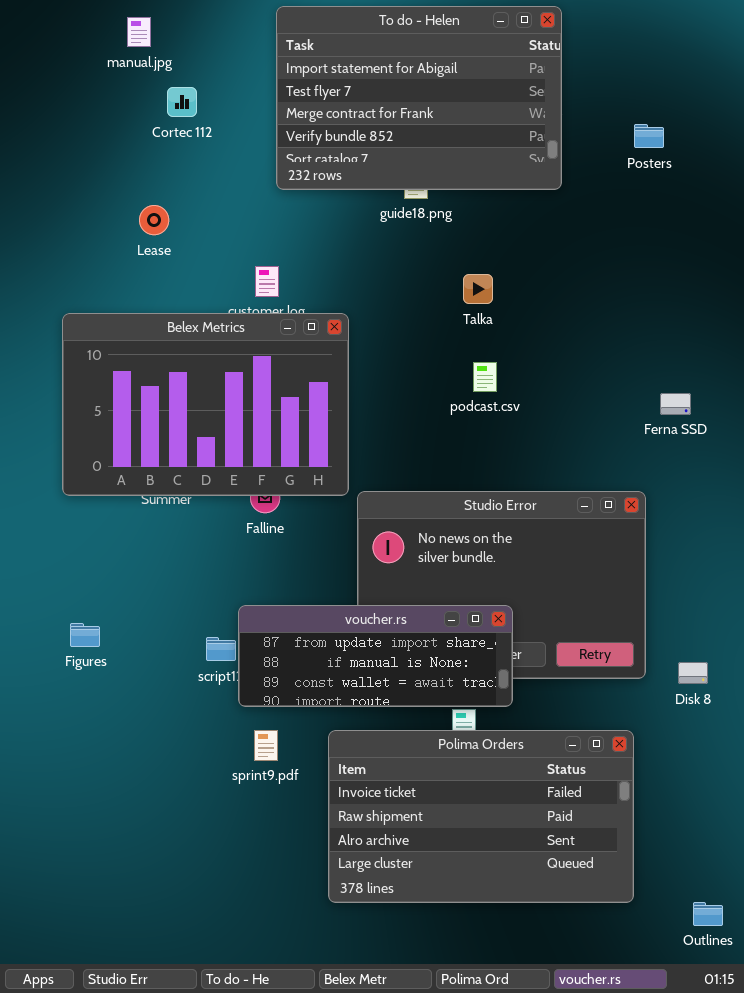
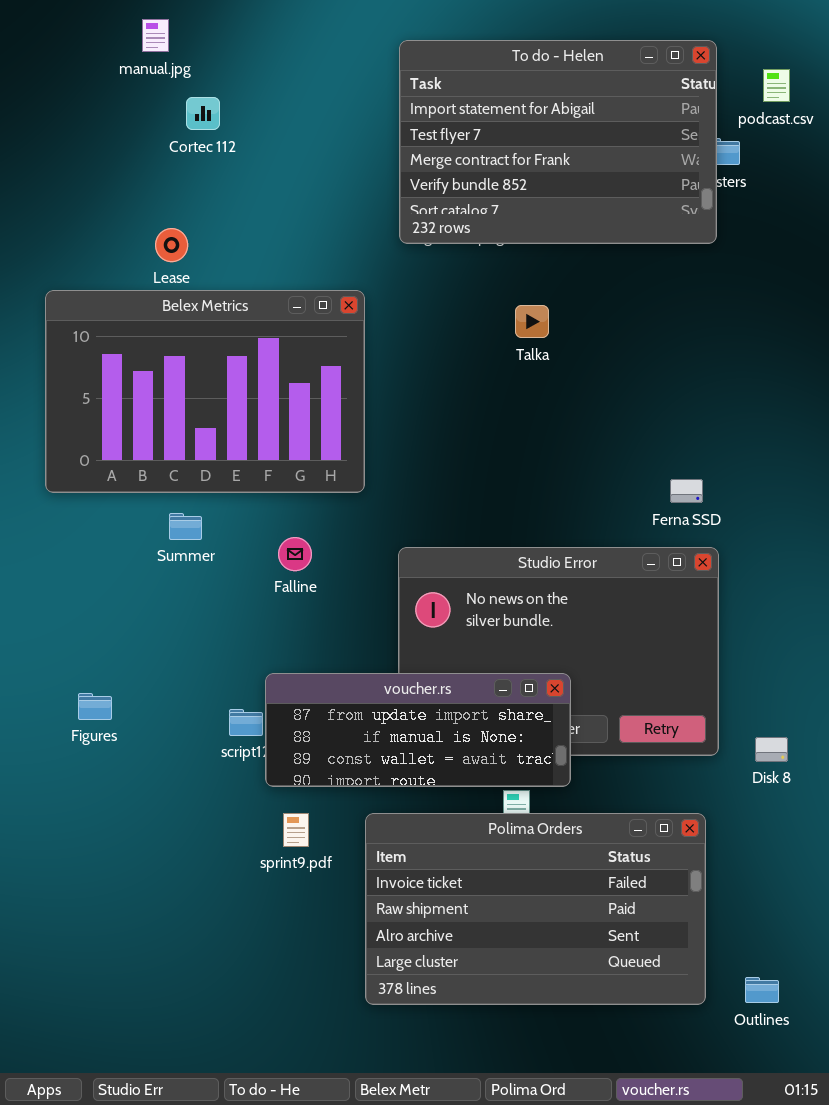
To do - Helen: [276,6,562,190] -> [399,40,717,244], moved
Belex Metrics: [62,313,349,496] -> [45,290,365,493], moved
podcast.csv: [473,362,497,392] -> [763,69,790,102], moved
Ferna SSD: [660,393,691,415] -> [670,479,703,503], moved
Outlines: [693,902,723,926] -> [745,977,779,1003], moved

